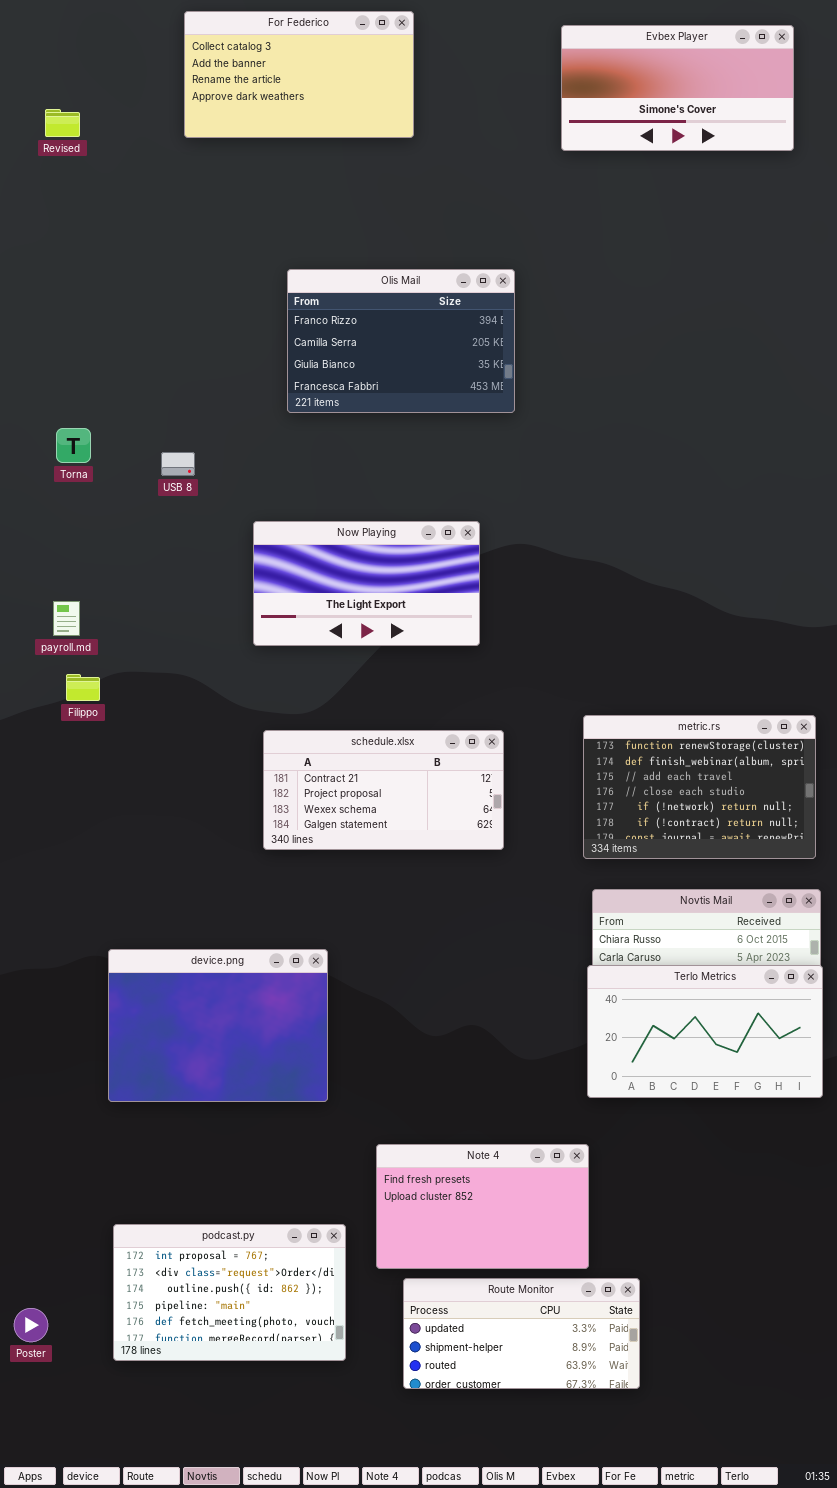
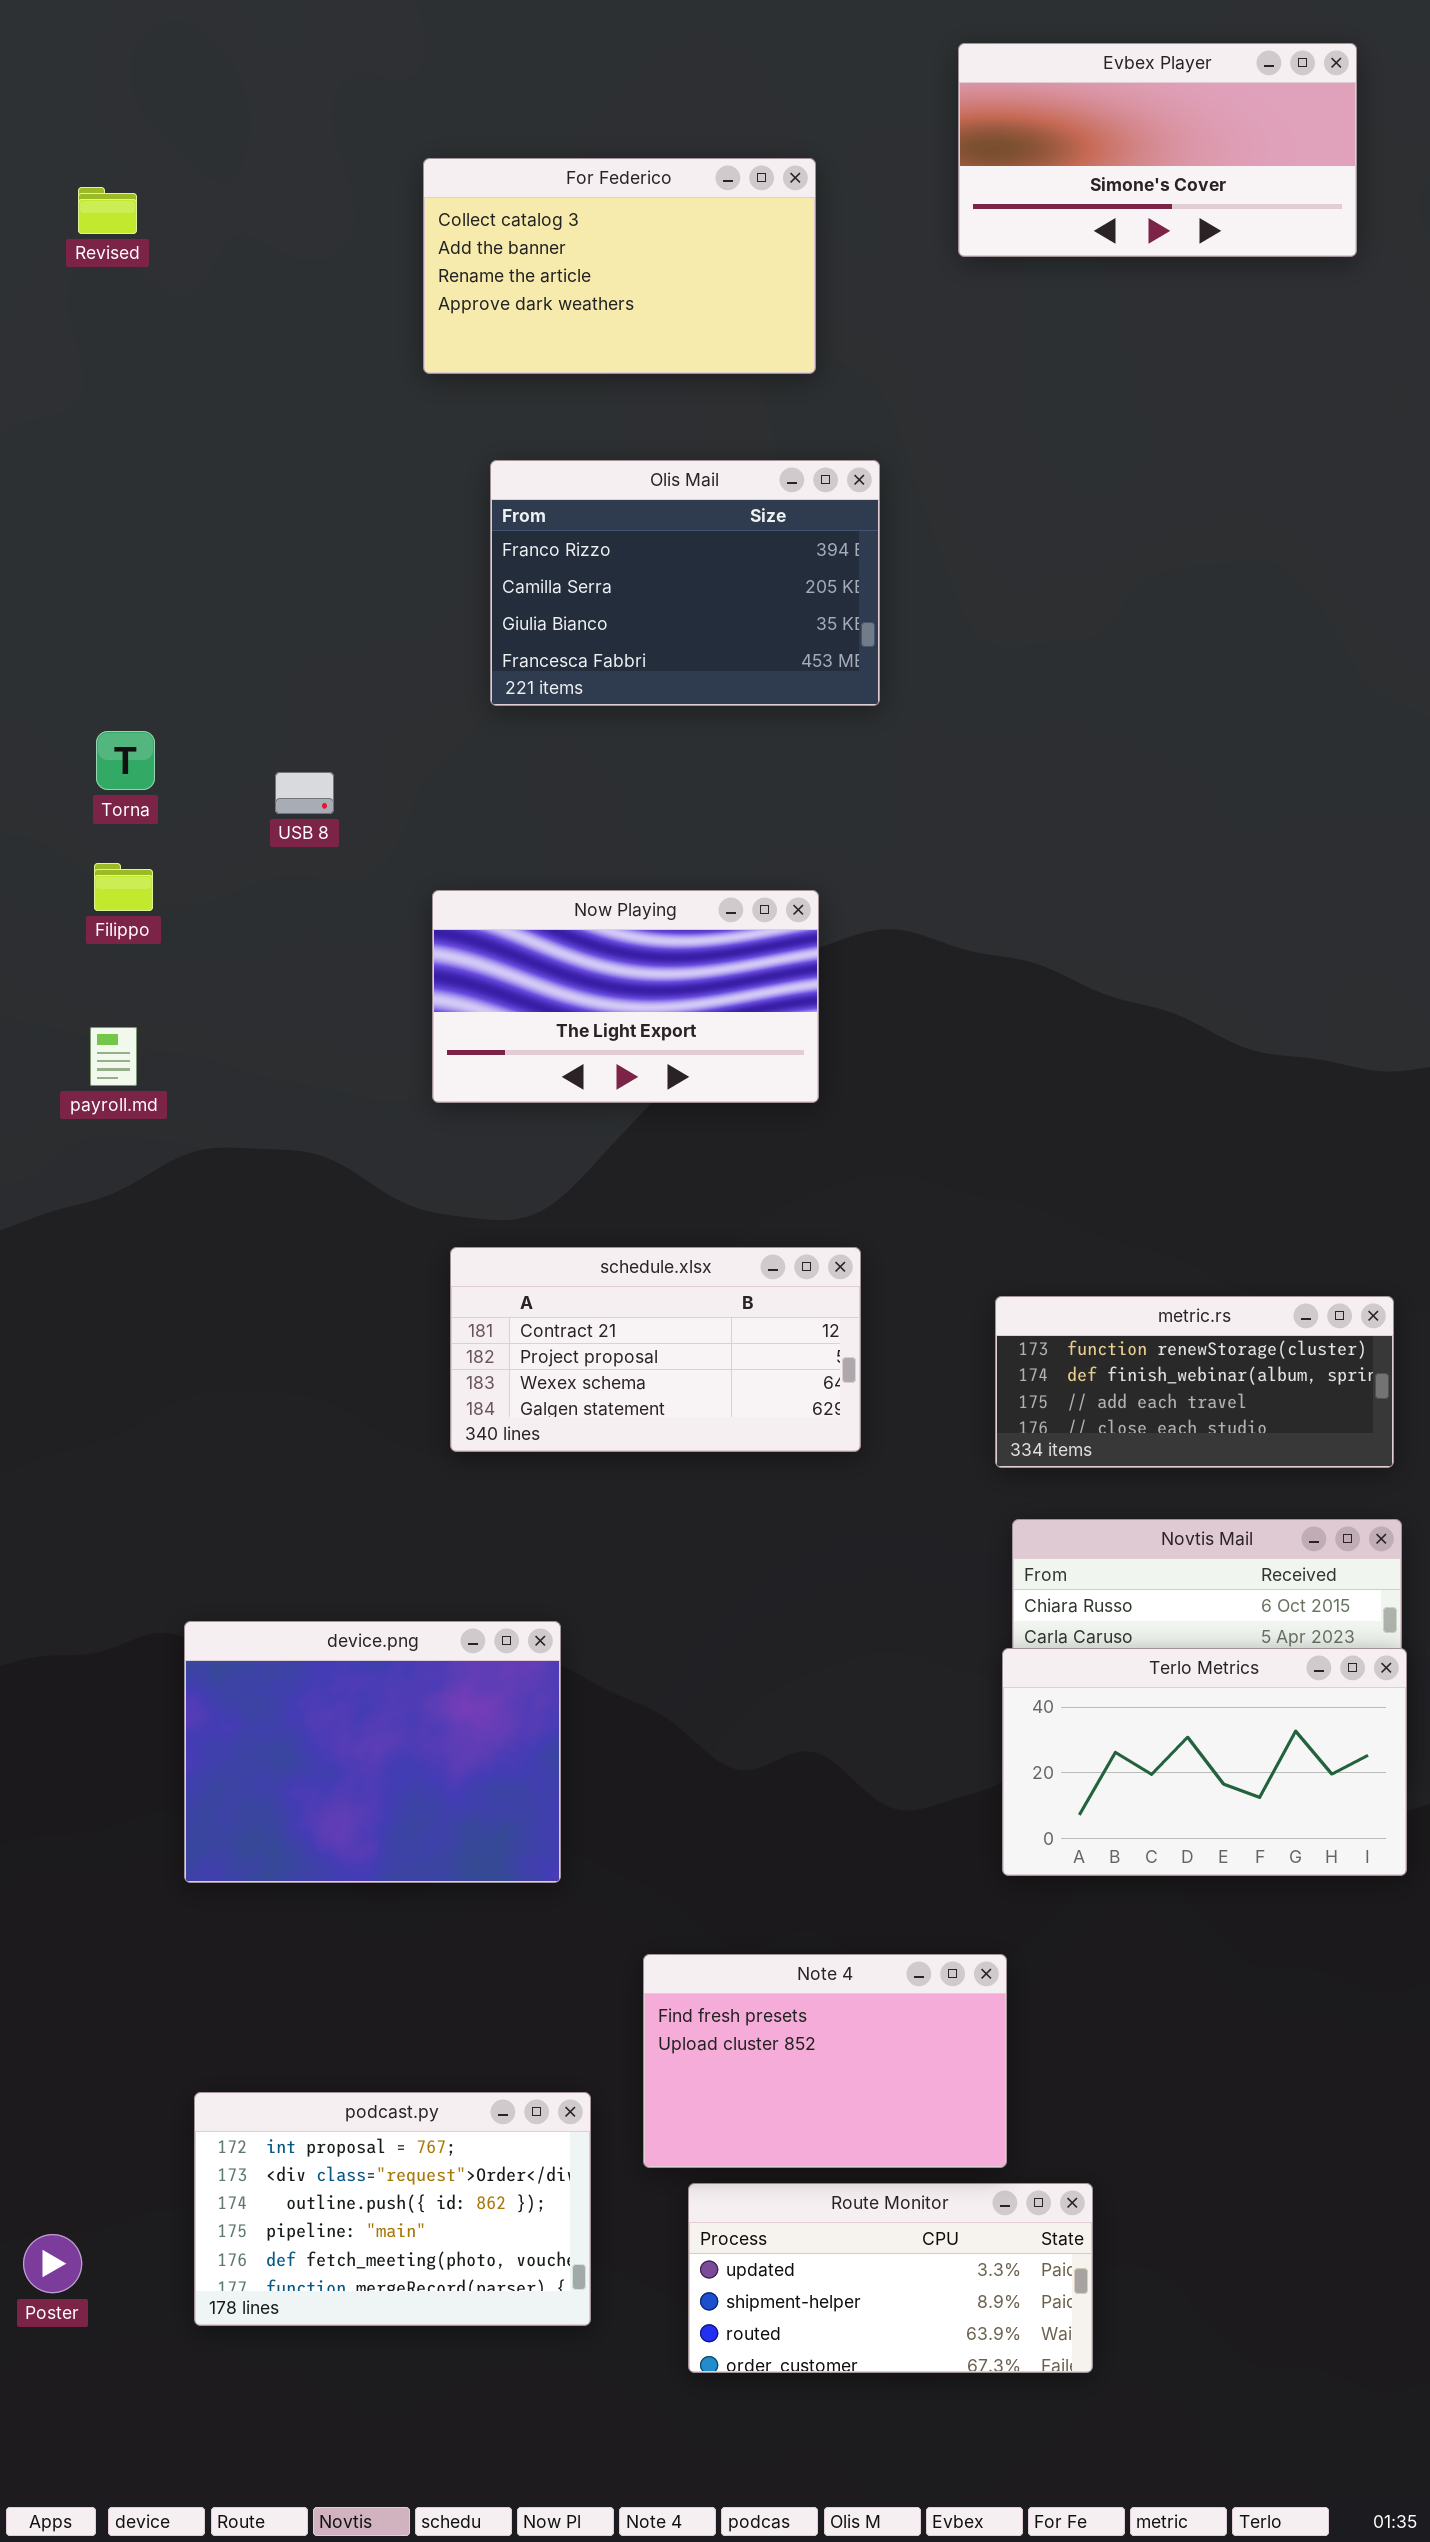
For Federico: [184,11,414,138] -> [423,158,816,374], moved
Filippo: [66,674,100,701] -> [94,863,153,911], moved
metric.rs: [583,715,816,859] -> [995,1296,1394,1468], resized

